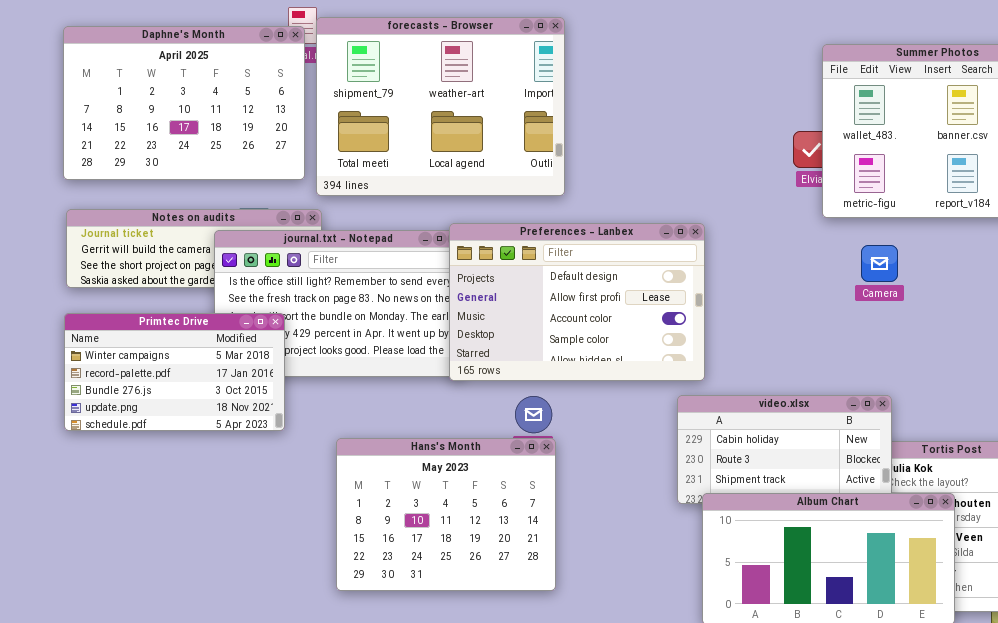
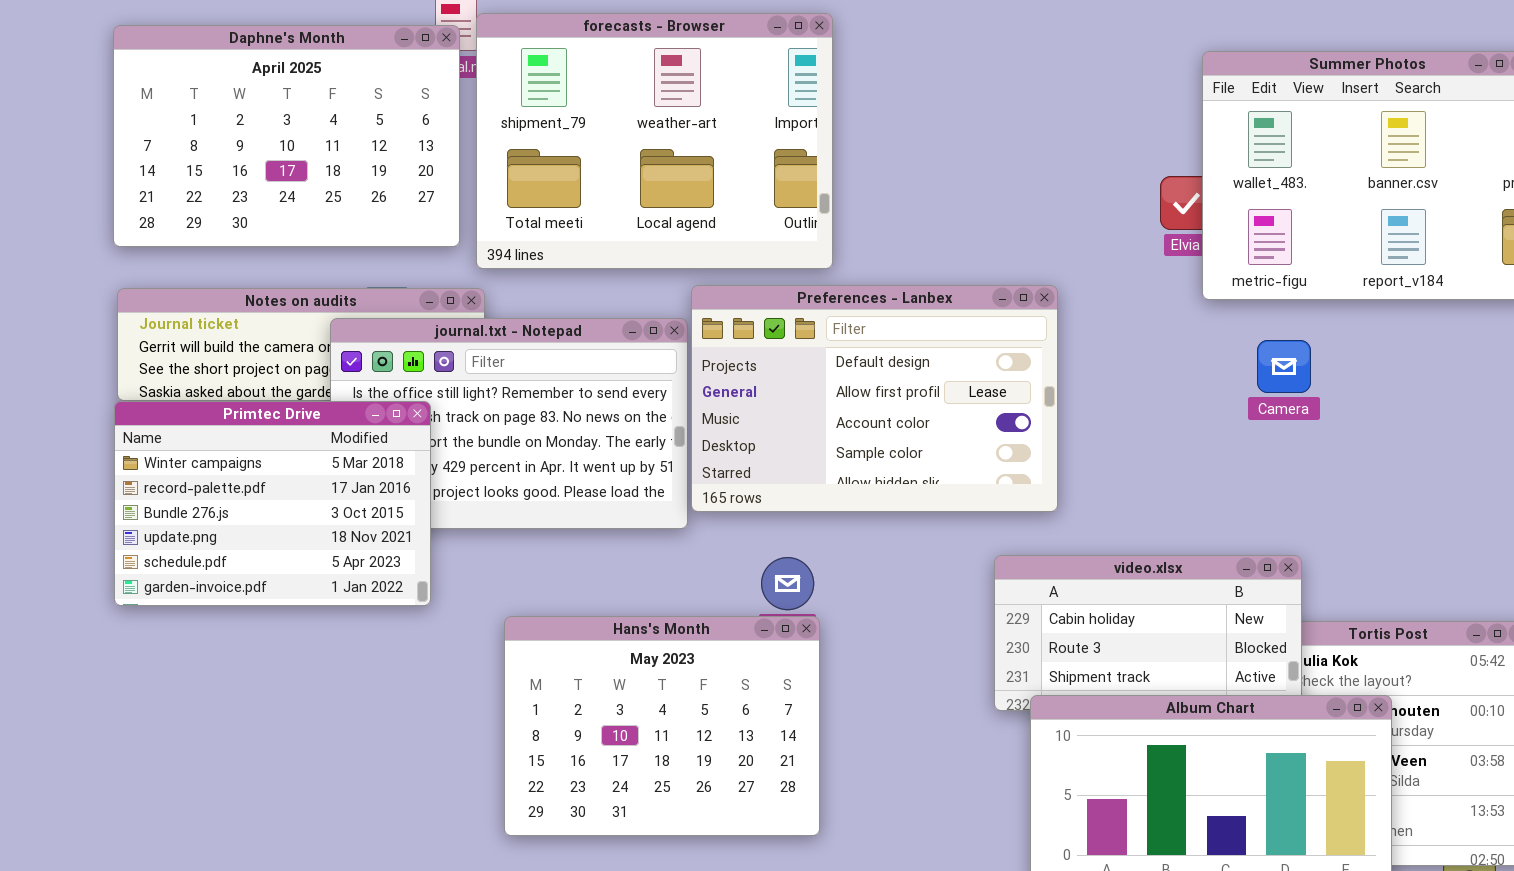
Preferences - Lanbex: [449,223,705,381] -> [691,285,1058,512], moved
Primtec Drive: [64,313,285,431] -> [114,401,431,606], resized

